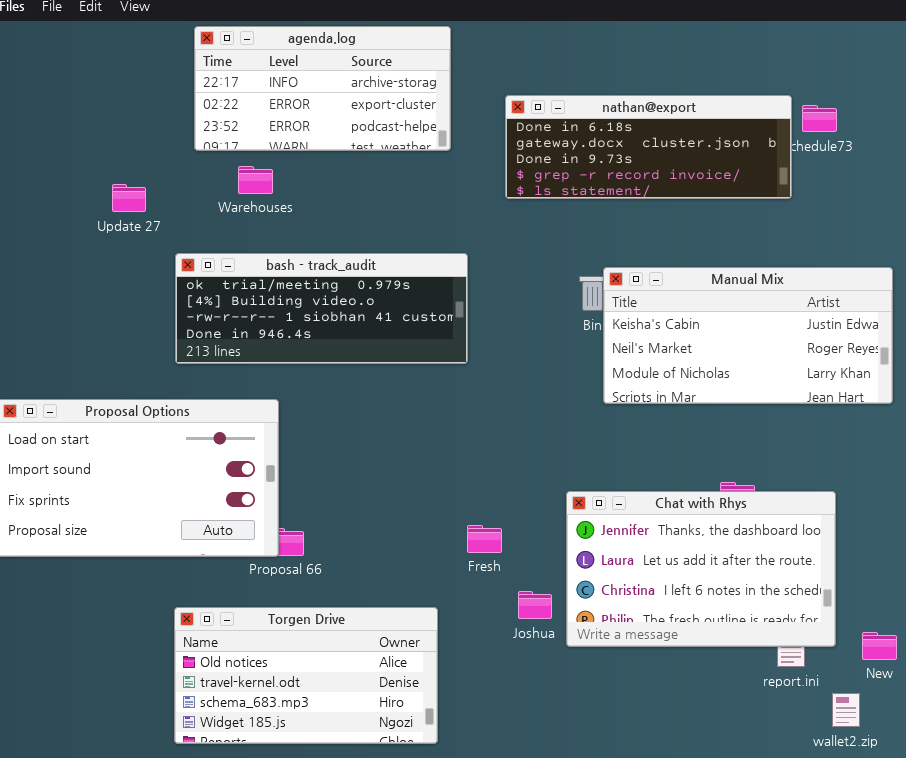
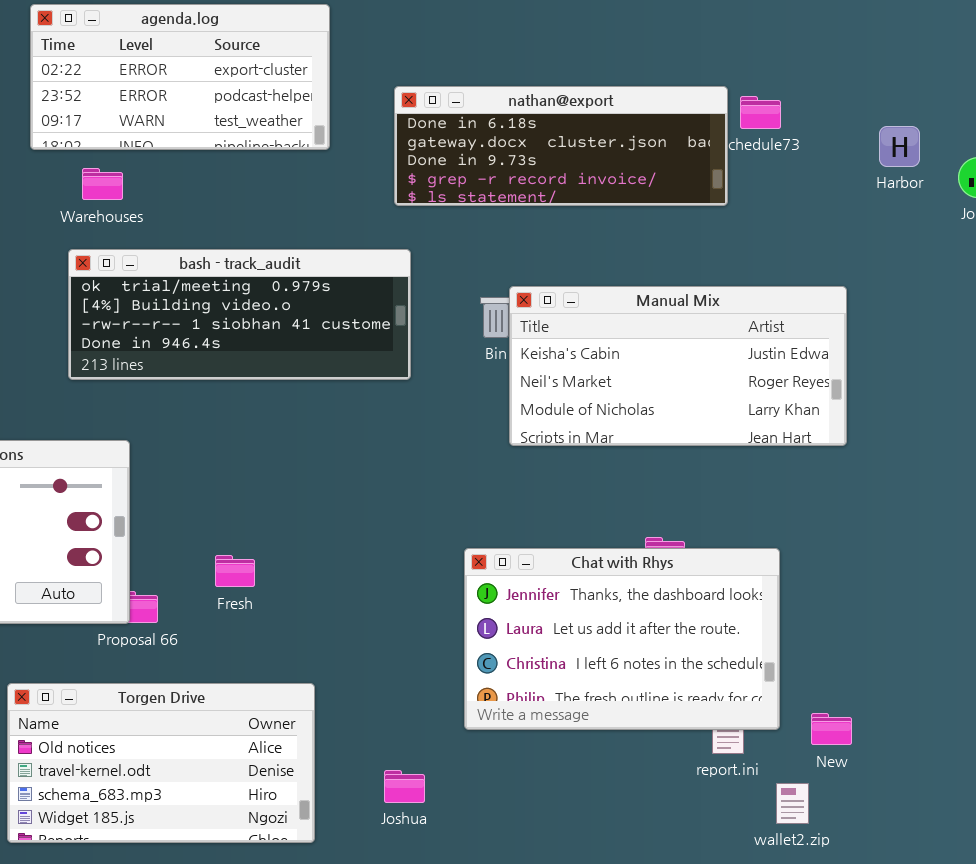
agenda.log: [194,26,451,151] -> [30,4,330,150], scrolled down 1 row
bash - track_audit: [175,253,468,364] -> [68,249,411,380], moved
Fresh: [467,525,502,553] -> [215,555,255,587], moved
Joshua: [518,591,552,619] -> [384,770,425,803], moved

